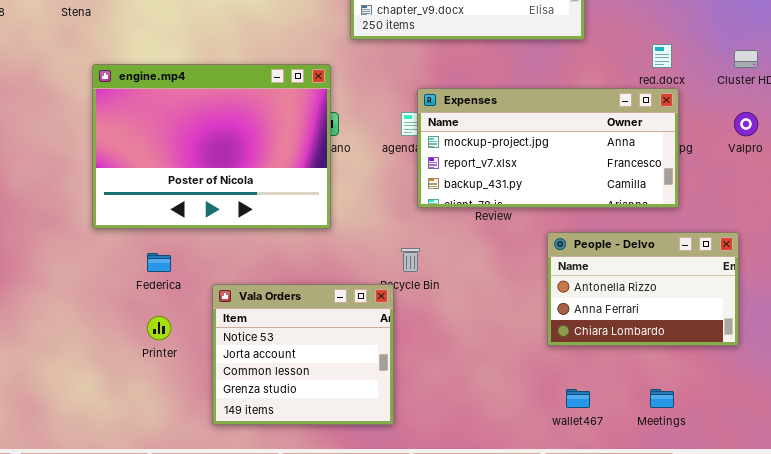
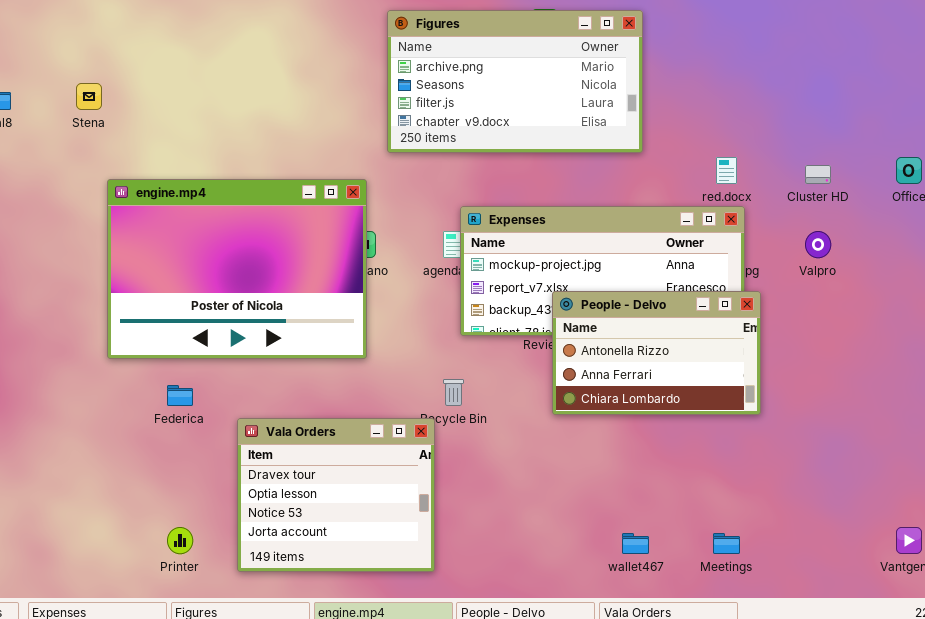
People - Delvo: [547,232,739,346] -> [552,291,761,415], moved
Vala Orders: [212,284,394,425] -> [237,418,435,572], scrolled up 2 rows
Printer: [147,316,171,340] -> [167,527,193,554], moved

